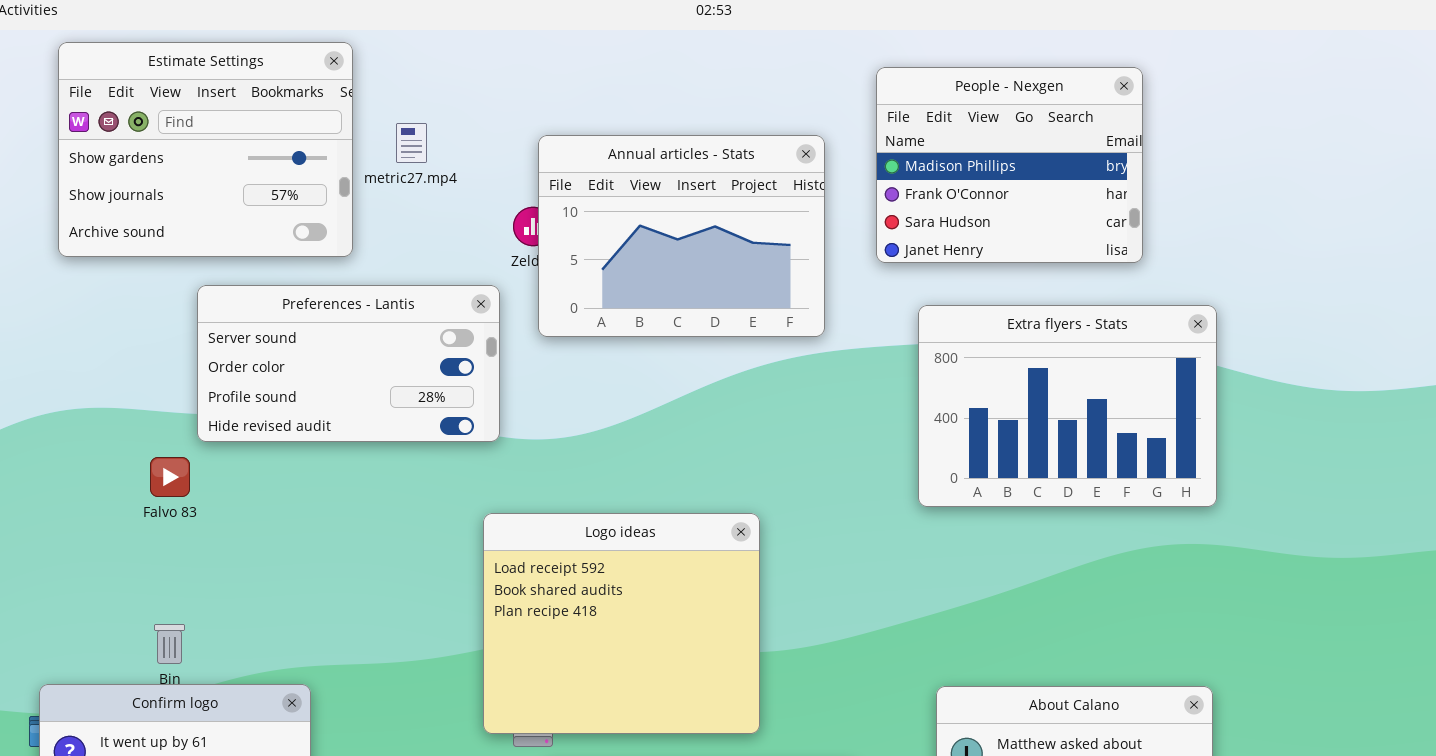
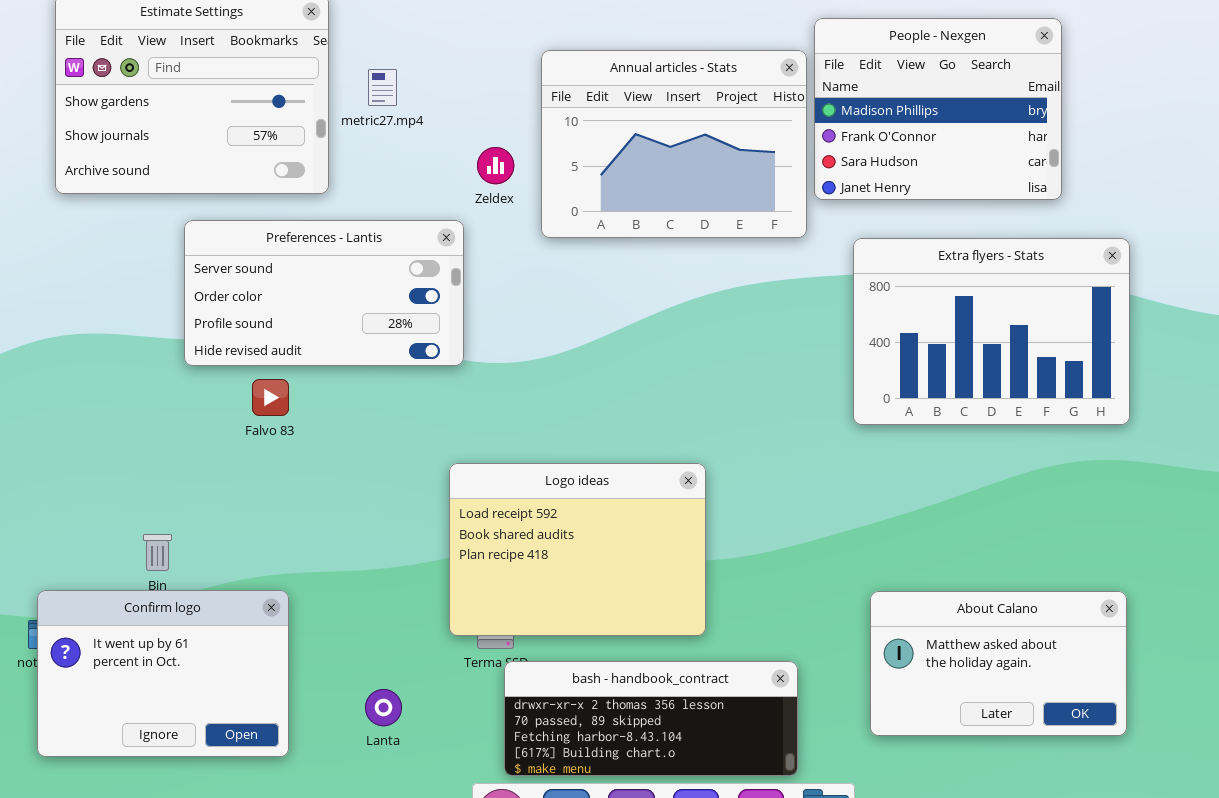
Annual articles - Stats: [538,135,825,337] -> [541,50,807,238], moved
Falvo 83: [150,457,190,497] -> [252,379,289,416], moved
Logo ideas: [483,513,760,734] -> [449,463,706,636], resized

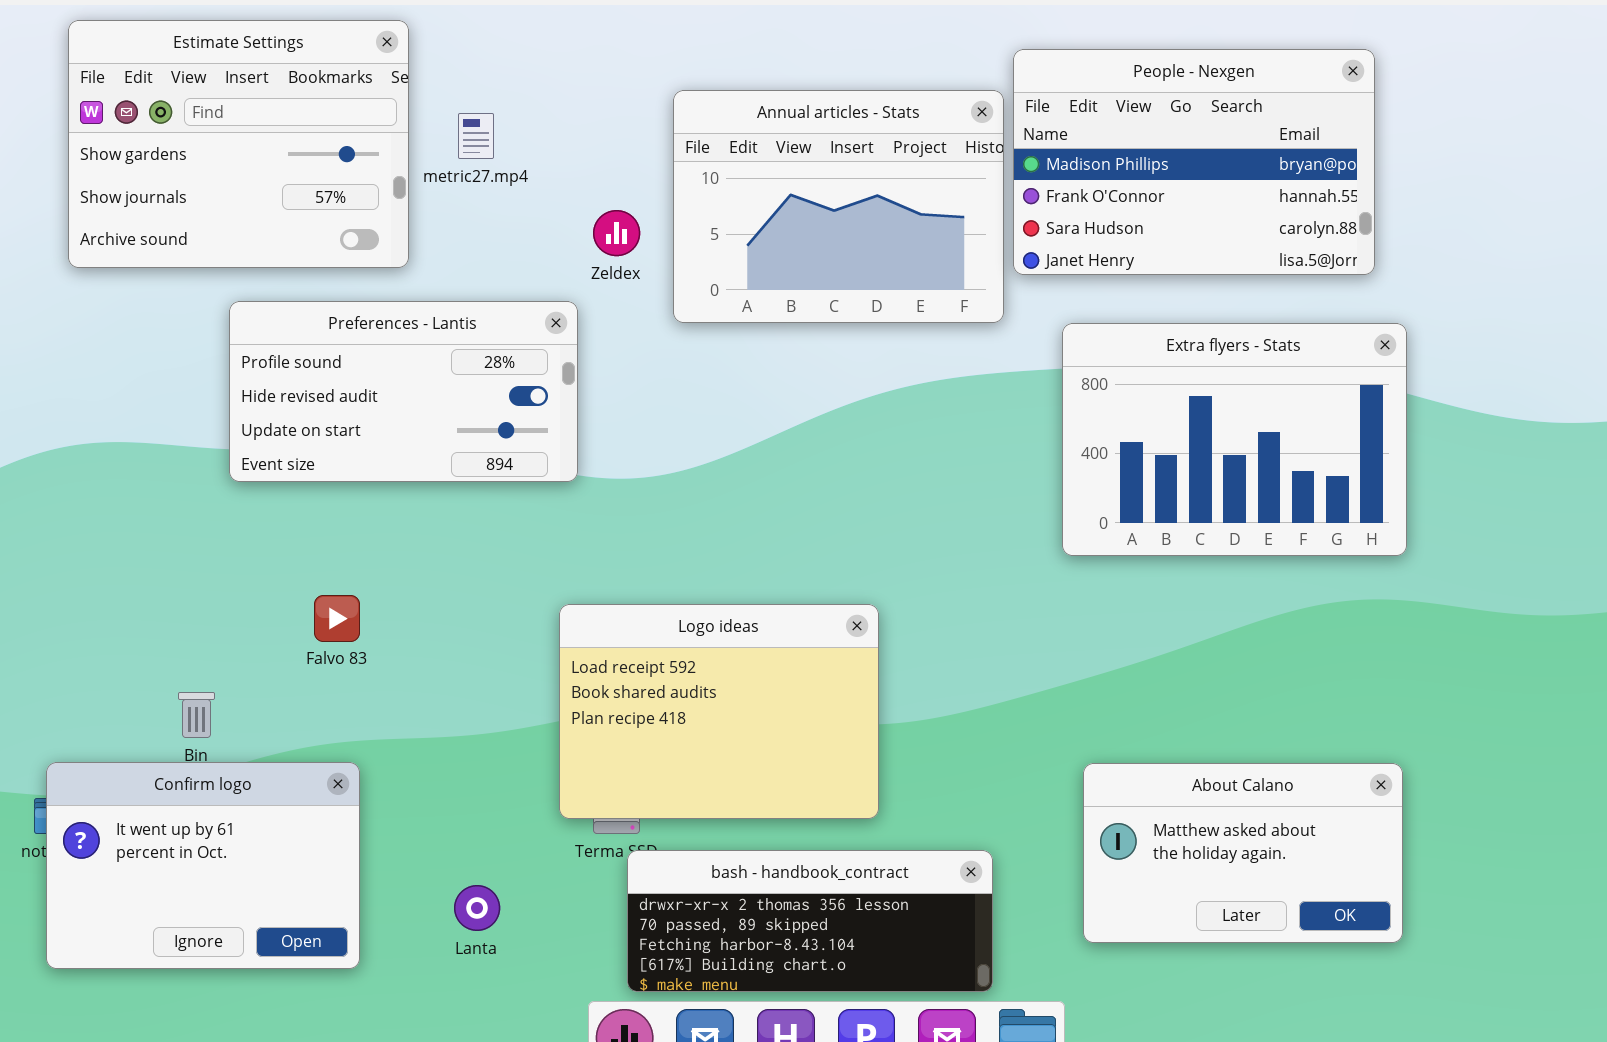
People - Nexgen: [814,18,1062,200] -> [1013,49,1375,275], resized
Preferences - Lantis: [184,220,464,366] -> [229,301,578,482], scrolled down 2 rows
Falvo 83: [252,379,289,416] -> [314,595,360,642], moved

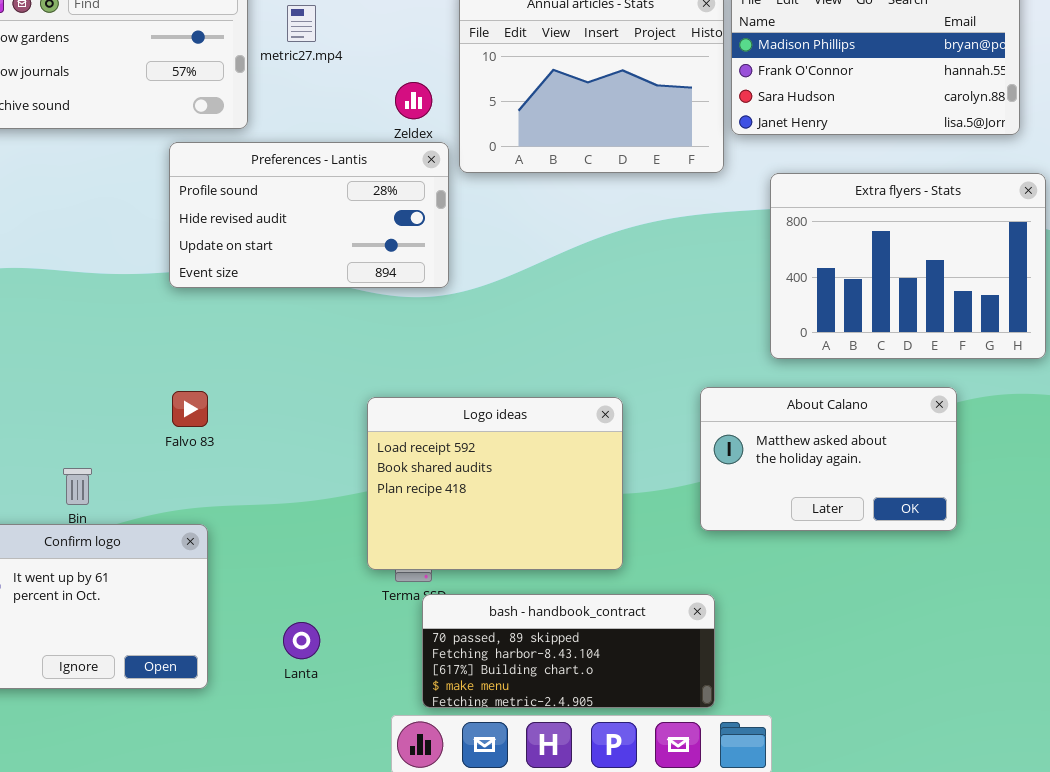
Preferences - Lantis: [229,301,578,482] -> [169,142,449,288], moved
About Calano: [1083,763,1403,943] -> [700,387,957,531], moved
bash - handbook_contract: [627,850,993,992] -> [422,594,715,708], scrolled down 1 row

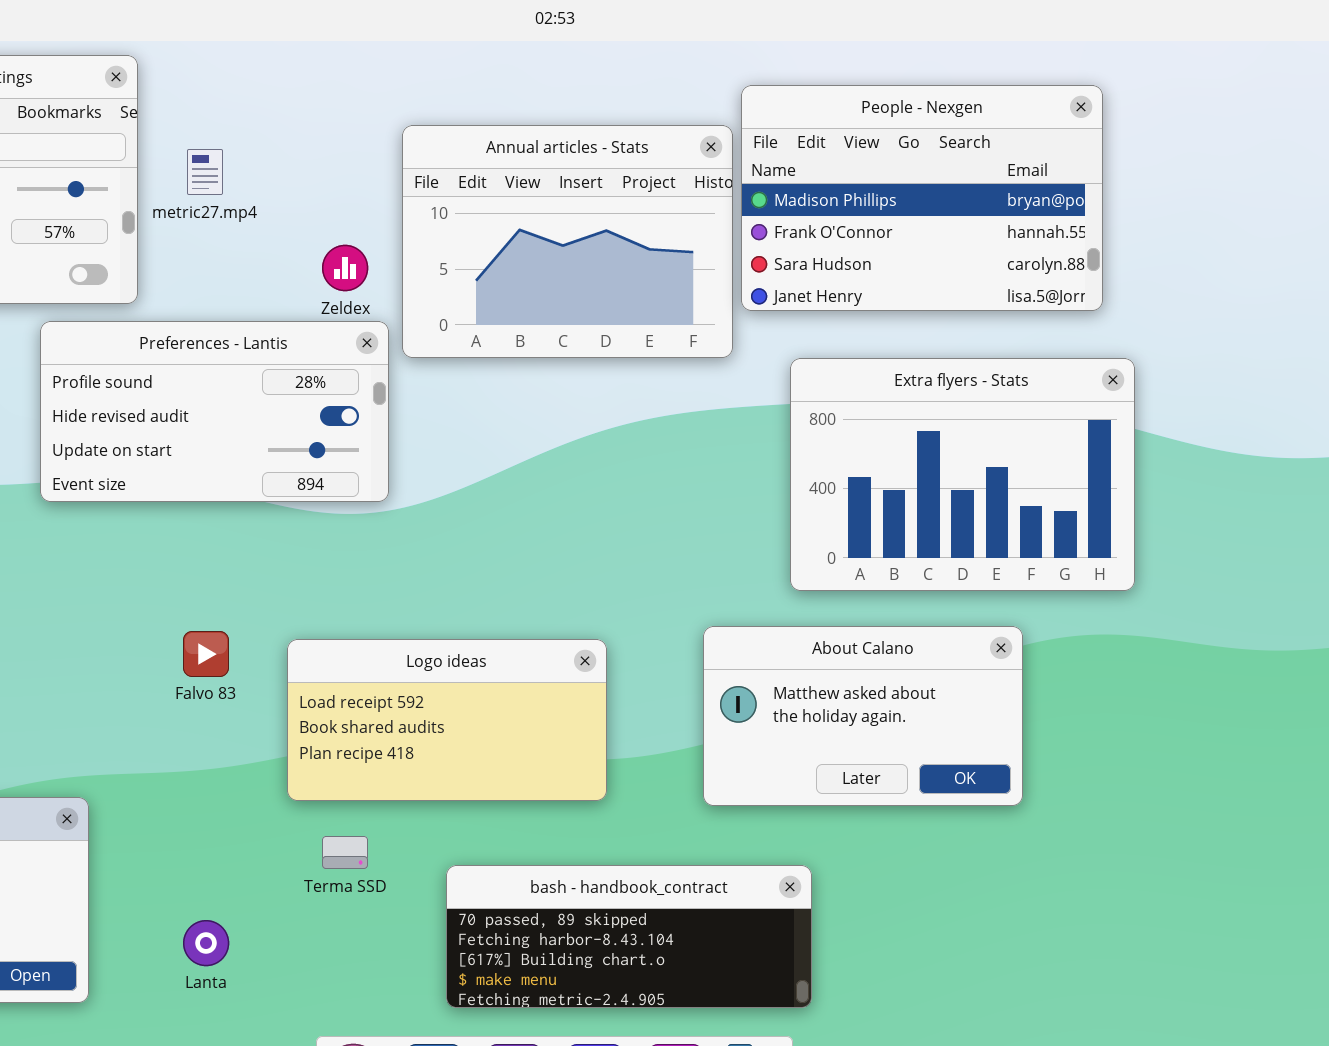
Falvo 83: [172,391,208,427] -> [183,631,229,677], moved
Logo ideas: [367,397,623,570] -> [287,639,607,801], resized
bash - handbook_contract: [422,594,715,708] -> [446,865,812,1008], moved

